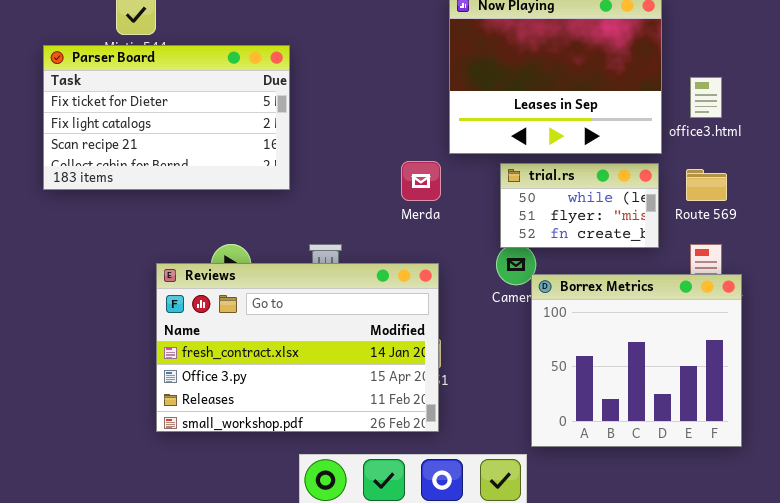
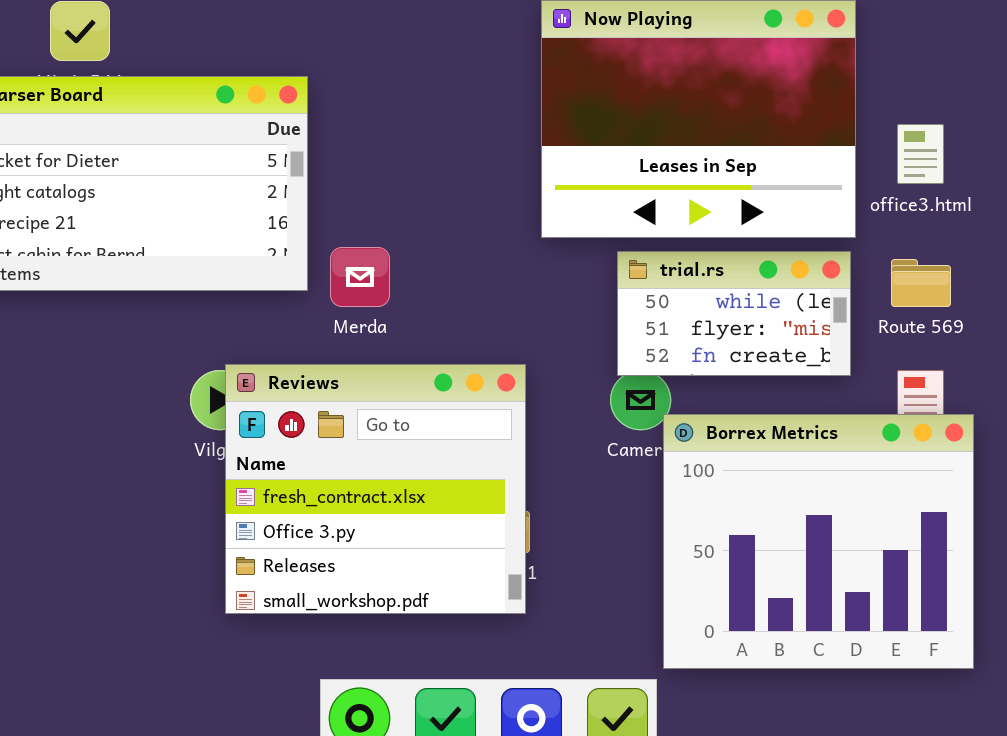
Merda: [401,161,441,201] -> [330,247,390,307], moved
Reviews: [156,263,439,432] -> [225,364,526,614], moved, resized

